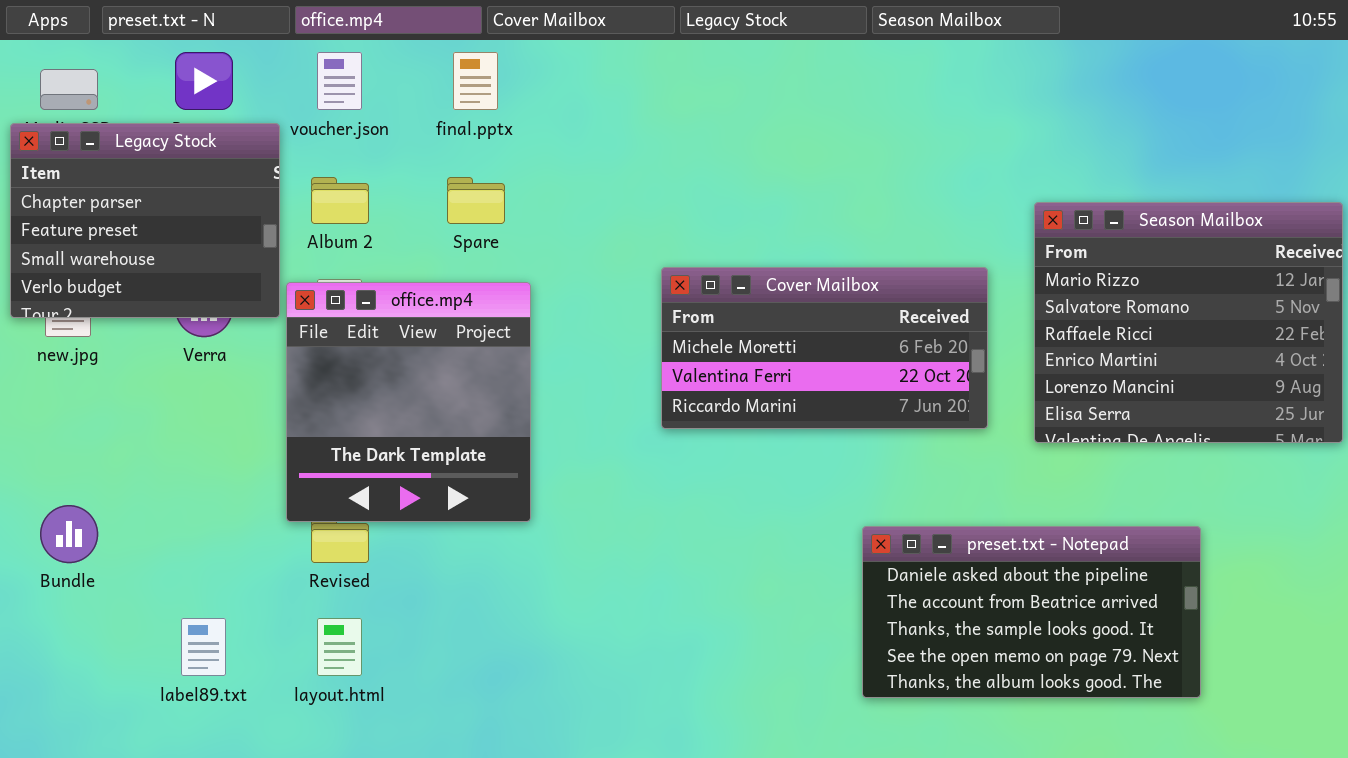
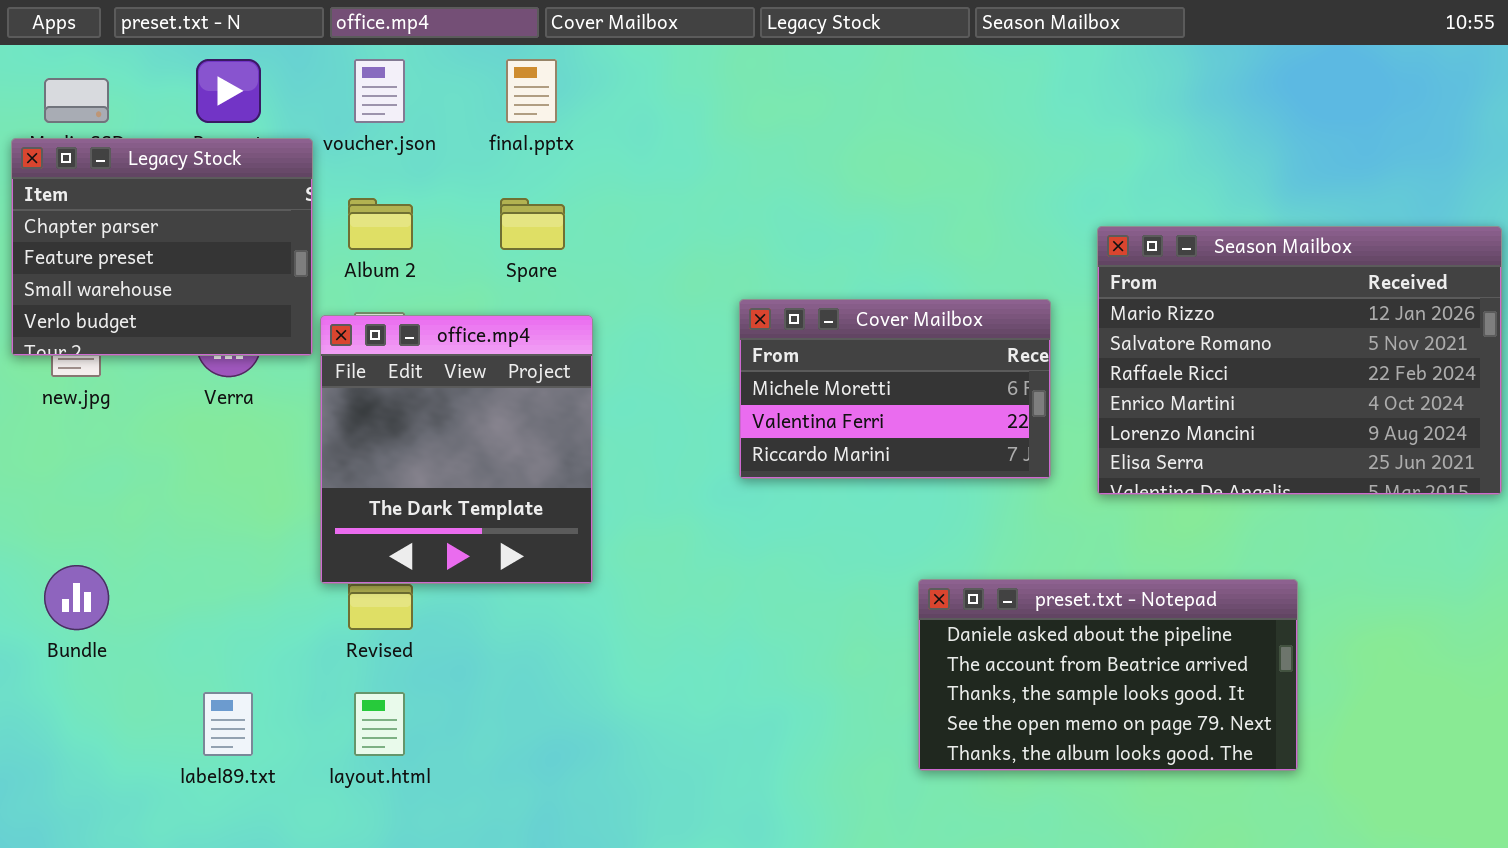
Season Mailbox: [1034,202,1343,443] -> [1097,226,1502,495], resized
Cover Mailbox: [661,267,988,429] -> [739,299,1051,479], resized
preset.txt - Notepad: [862,526,1201,698] -> [918,579,1298,771], moved

